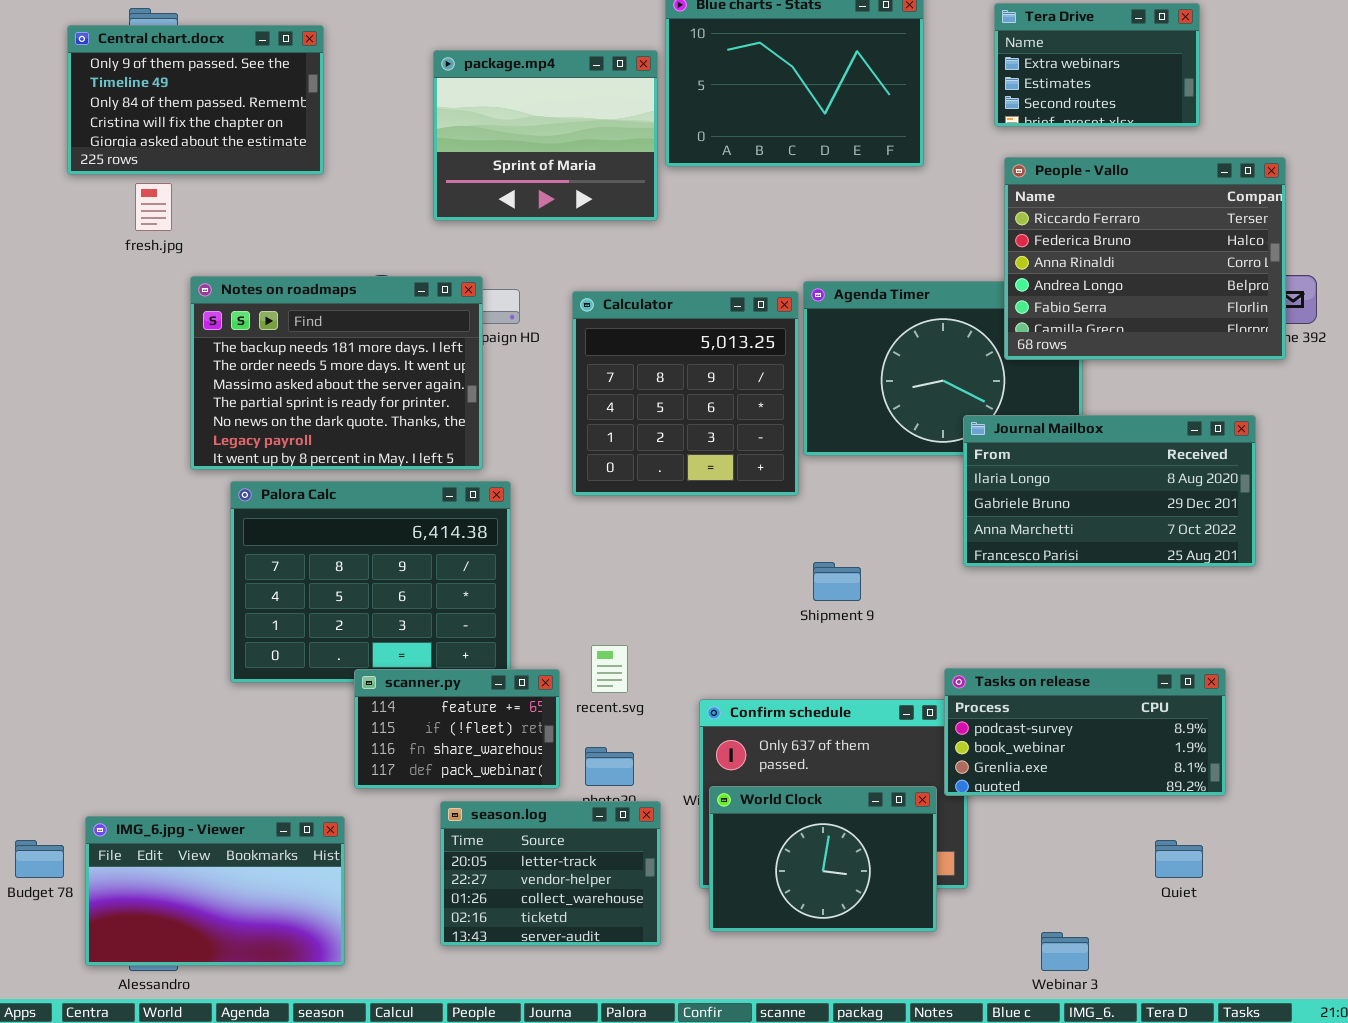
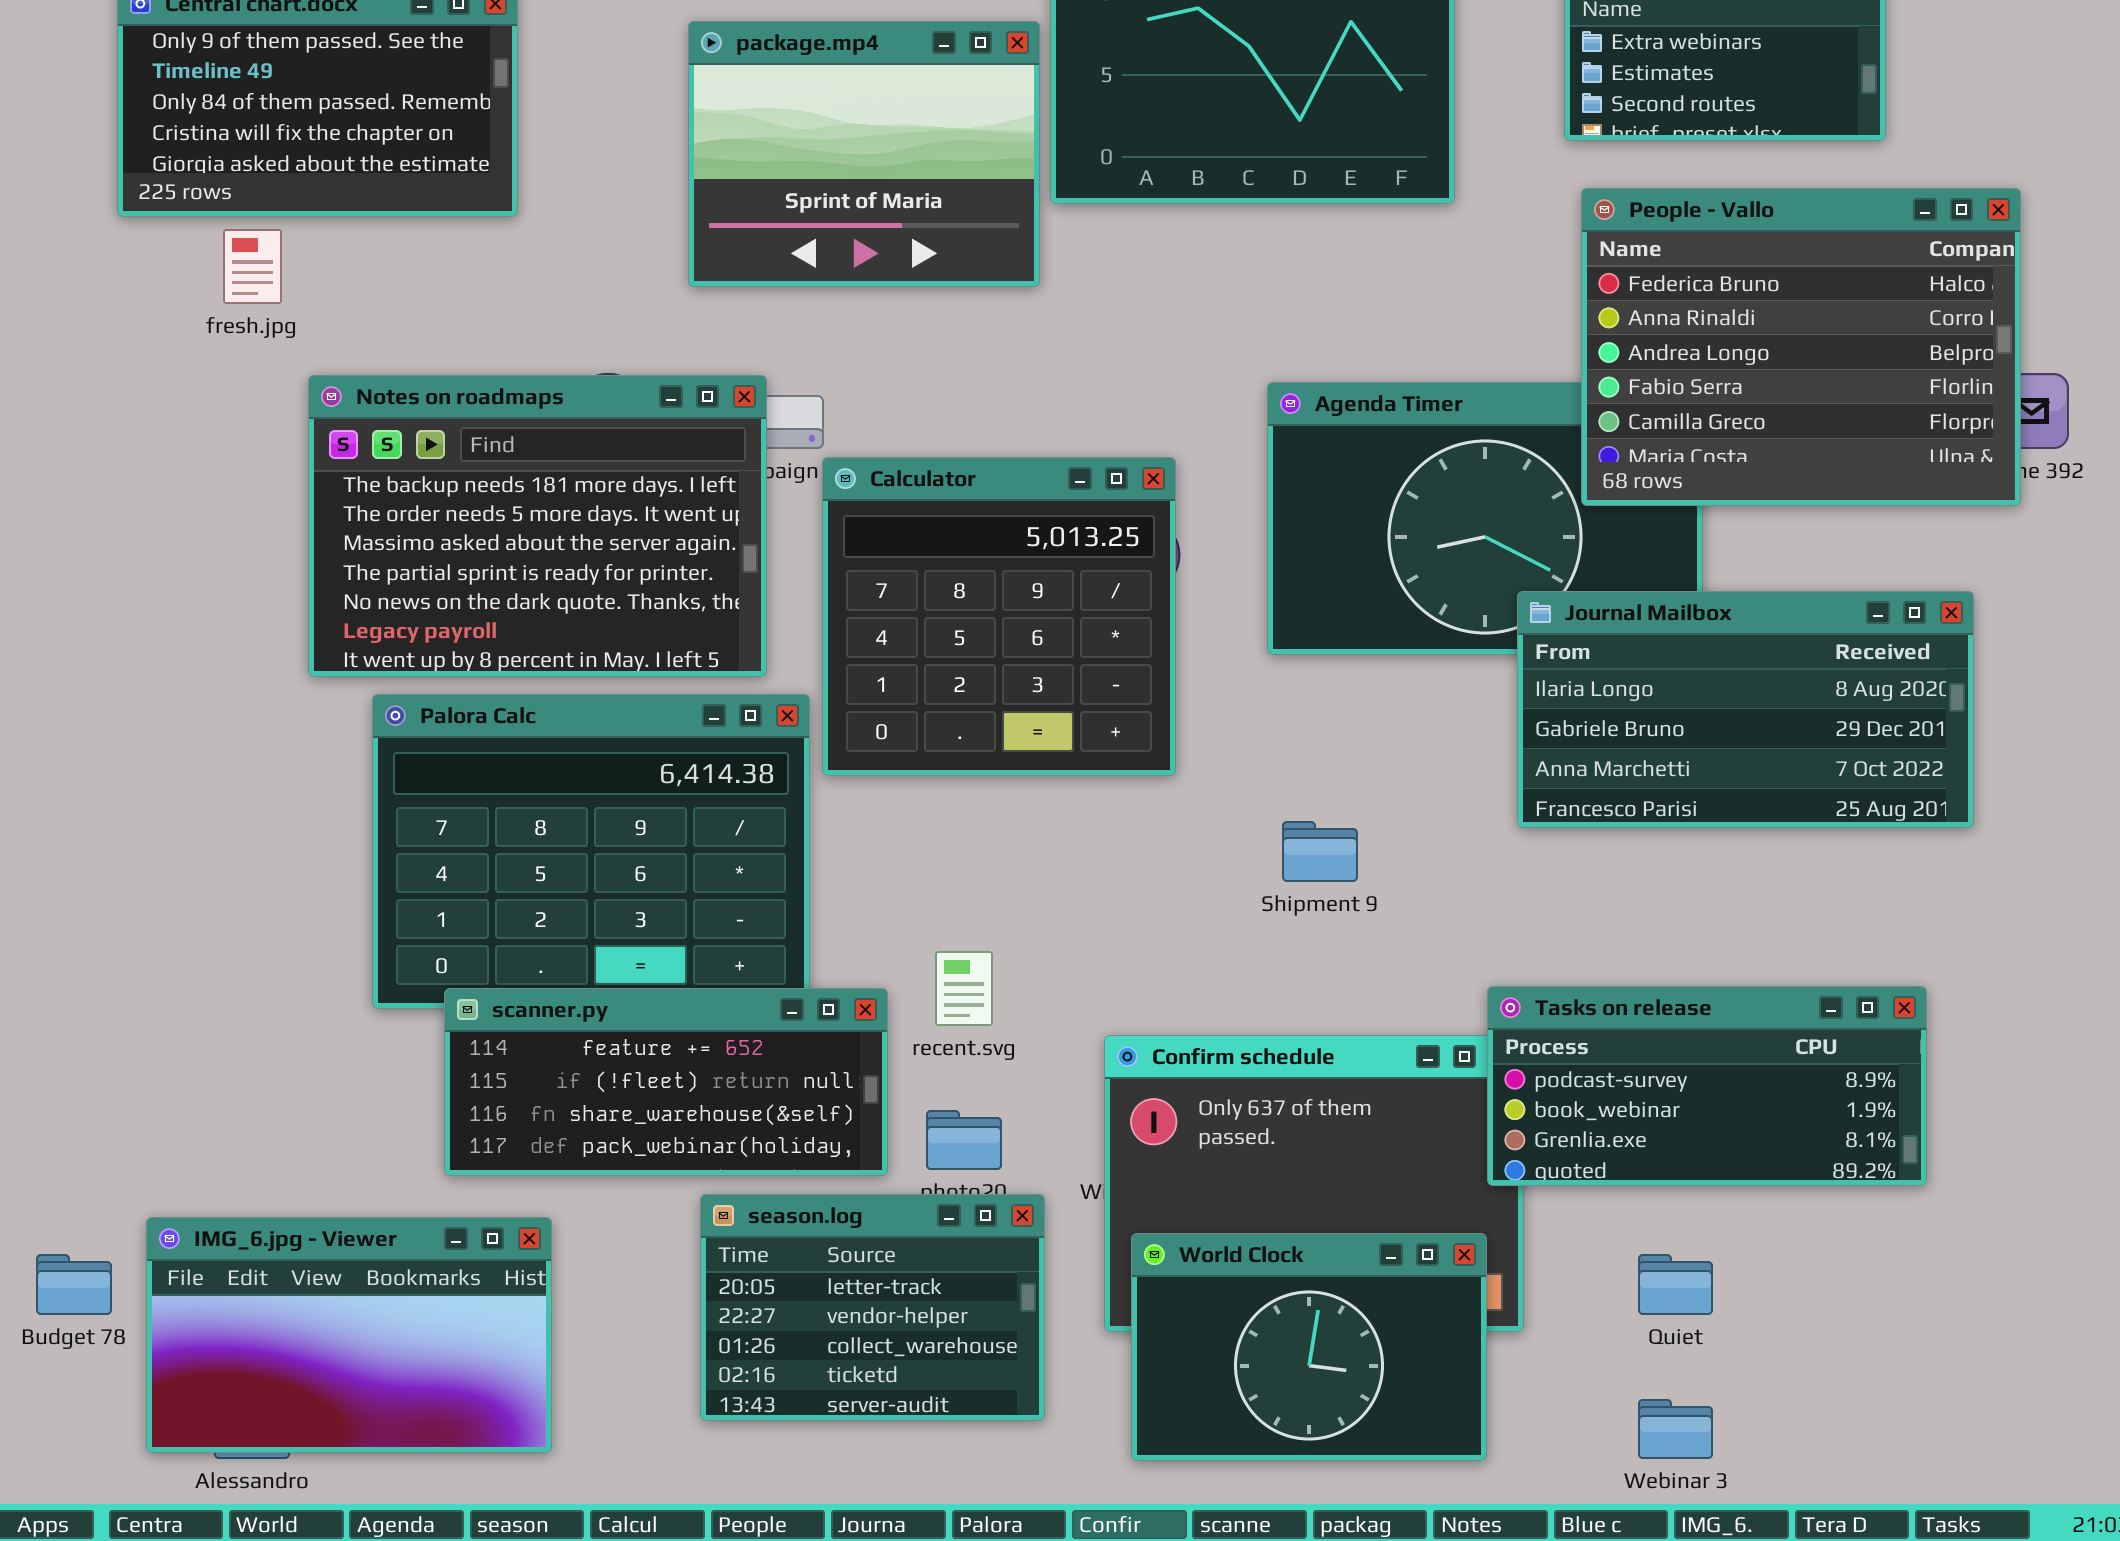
People - Vallo: [1004,157,1286,360] -> [1581,188,2021,506], scrolled down 1 row
Calculator: [572,291,799,496] -> [822,457,1176,776], moved
scanner.py: [354,669,560,789] -> [444,988,888,1176], resized
World Clock: [709,786,937,932] -> [1131,1233,1487,1461], moved
Quiet: [1155,840,1203,878] -> [1638,1254,1713,1315], moved

